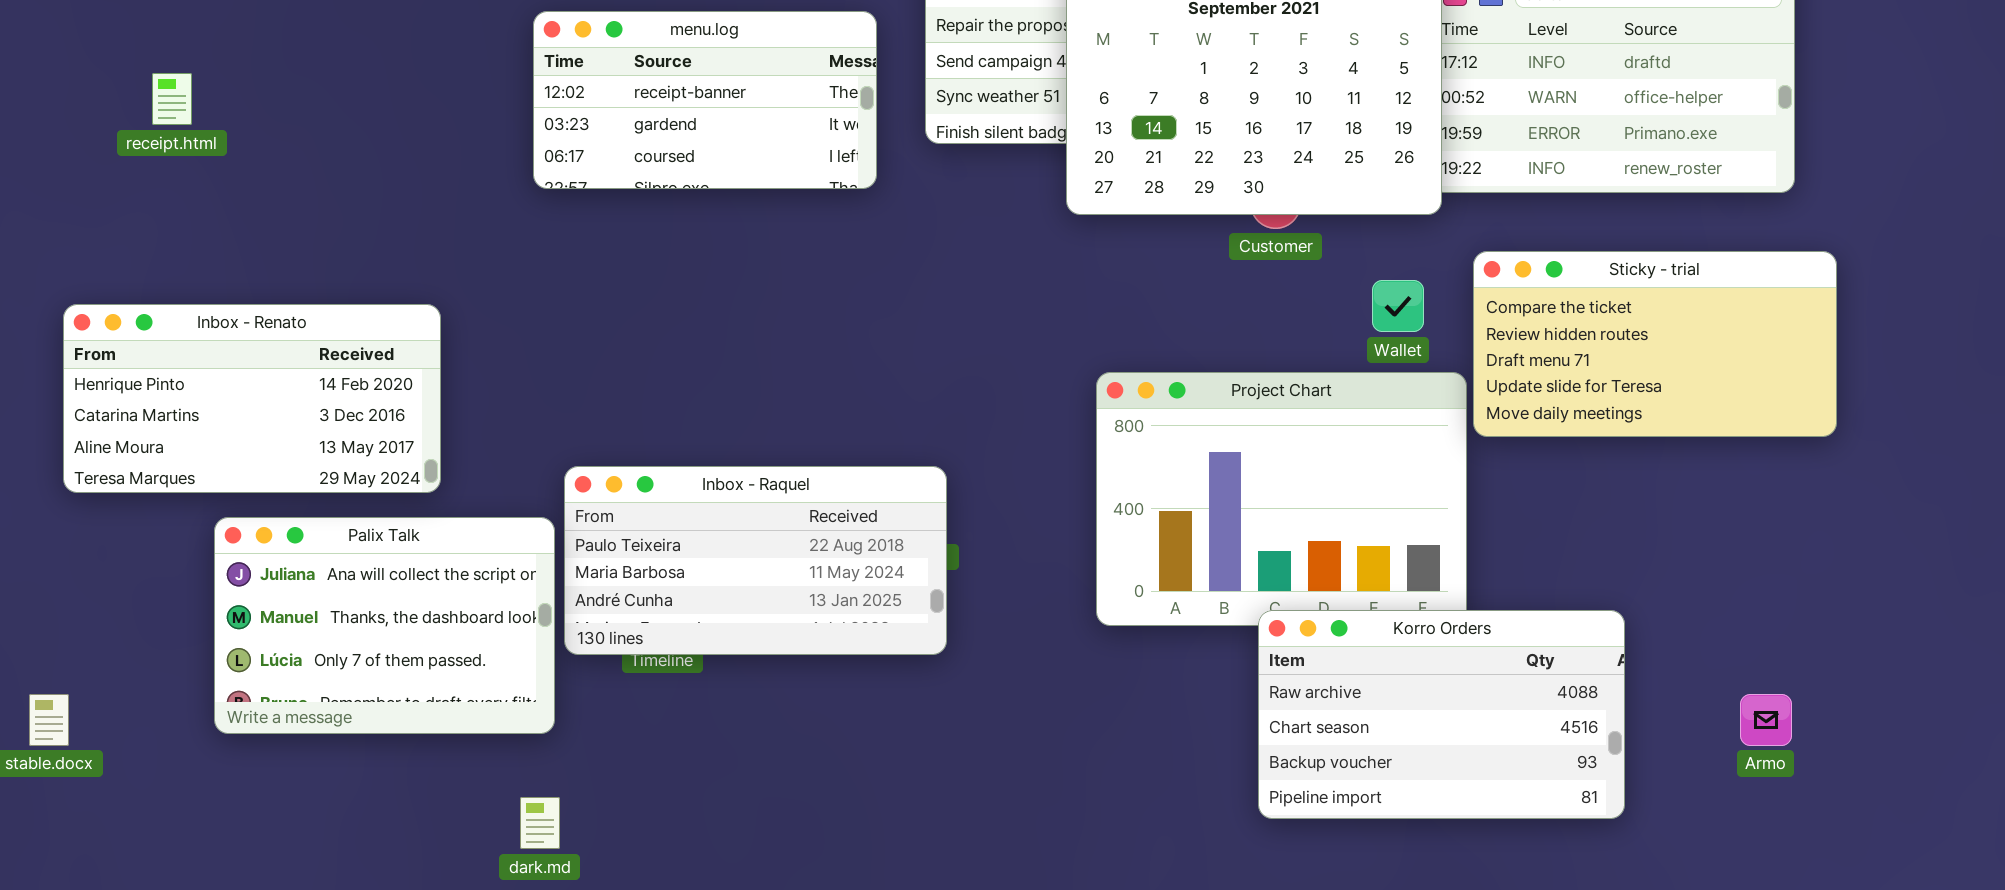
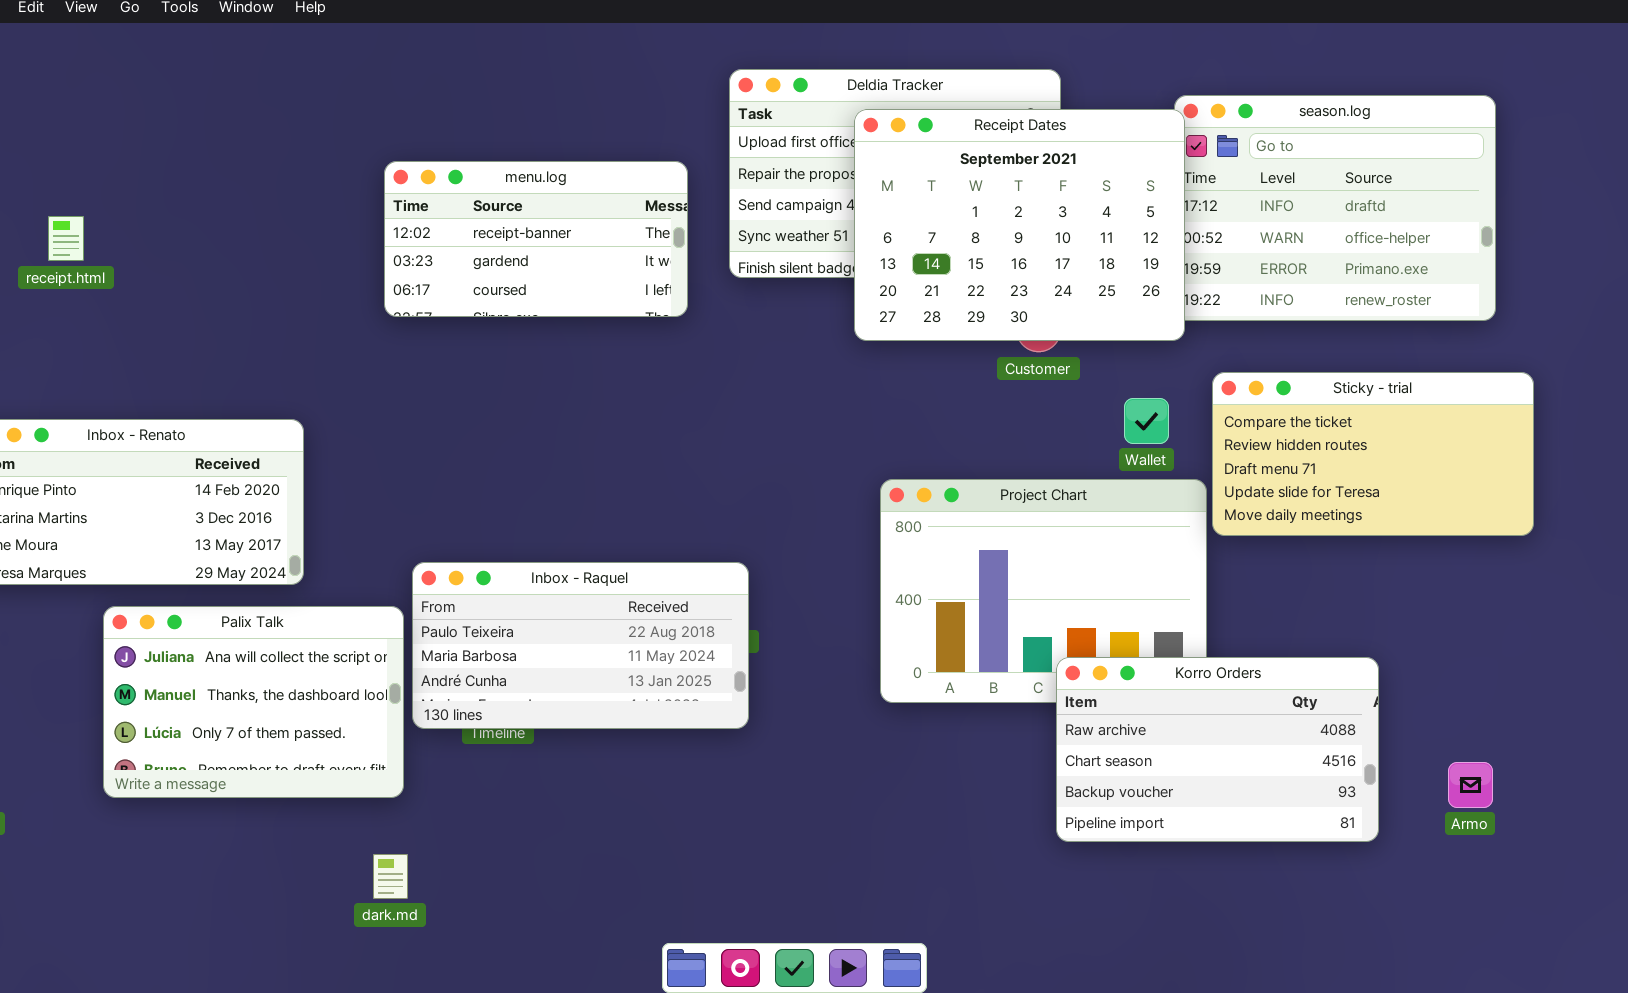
Korro Orders: [1258,610,1625,819] -> [1056,657,1379,842], moved

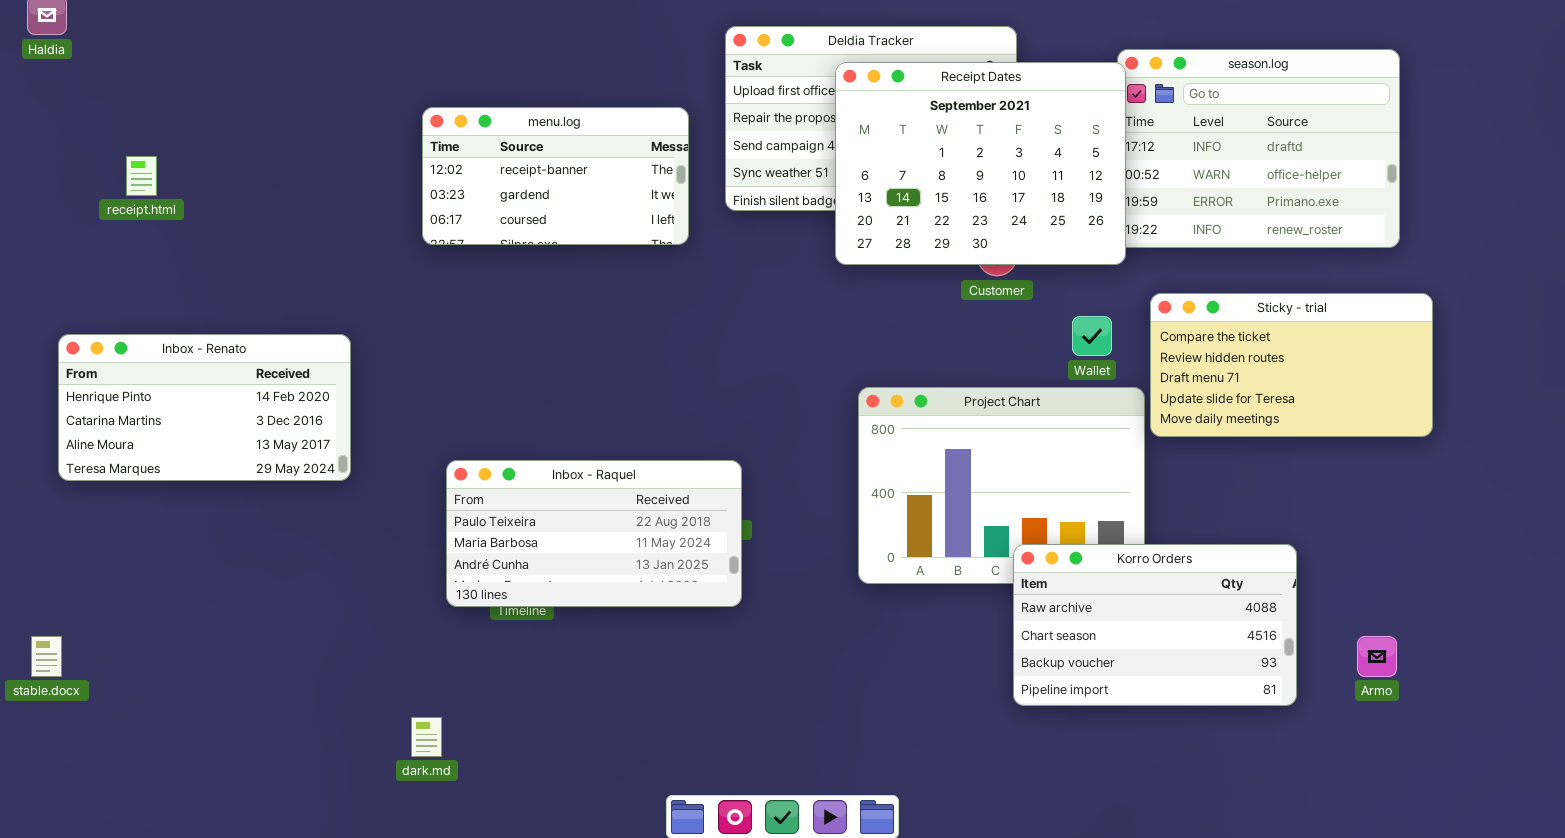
Palix Talk: [103,606,404,798] -> none, closed

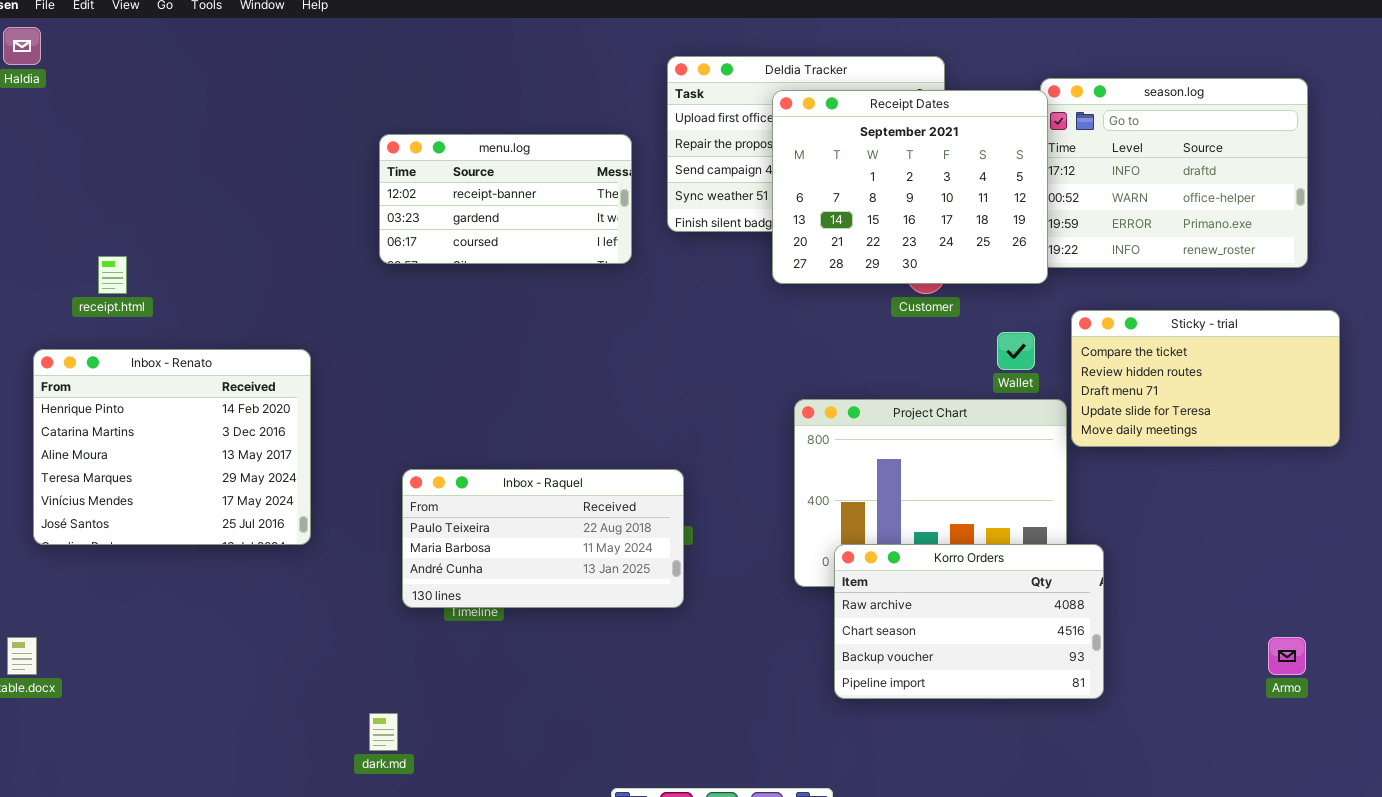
receipt.html: [126,156,157,196] -> [98,256,127,294], moved
Inbox - Renato: [58,334,351,481] -> [33,349,311,545], resized
Korro Orders: [1013,544,1297,706] -> [834,544,1104,699], moved

